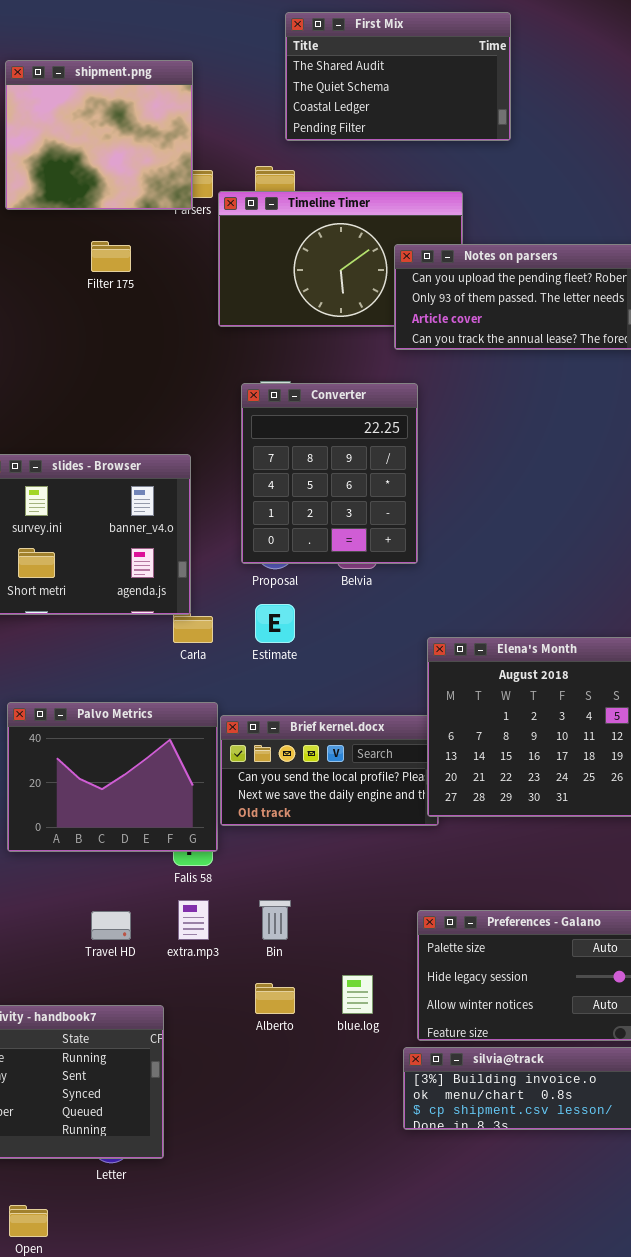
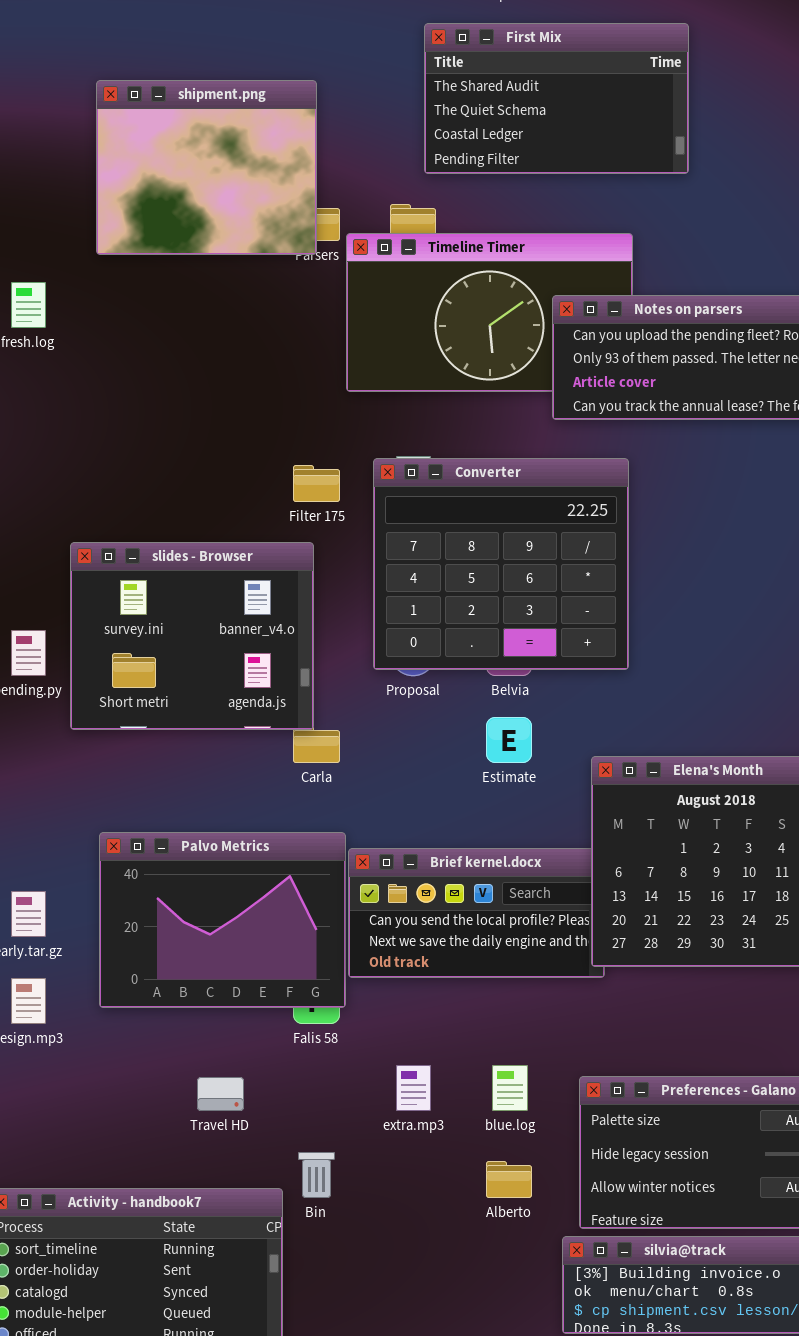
Filter 175: [91,241,131,272] -> [293,465,340,502], moved
Converter: [241,383,418,564] -> [373,458,629,670], resized
Estimate: [255,604,295,643] -> [486,717,532,763], moved
extra.mp3: [178,900,209,940] -> [396,1065,431,1111], moved
Bin: [259,900,291,940] -> [298,1152,335,1198], moved
blue.log: [342,975,373,1014] -> [492,1065,528,1111], moved
Alberto: [255,983,295,1014] -> [486,1161,532,1198], moved

